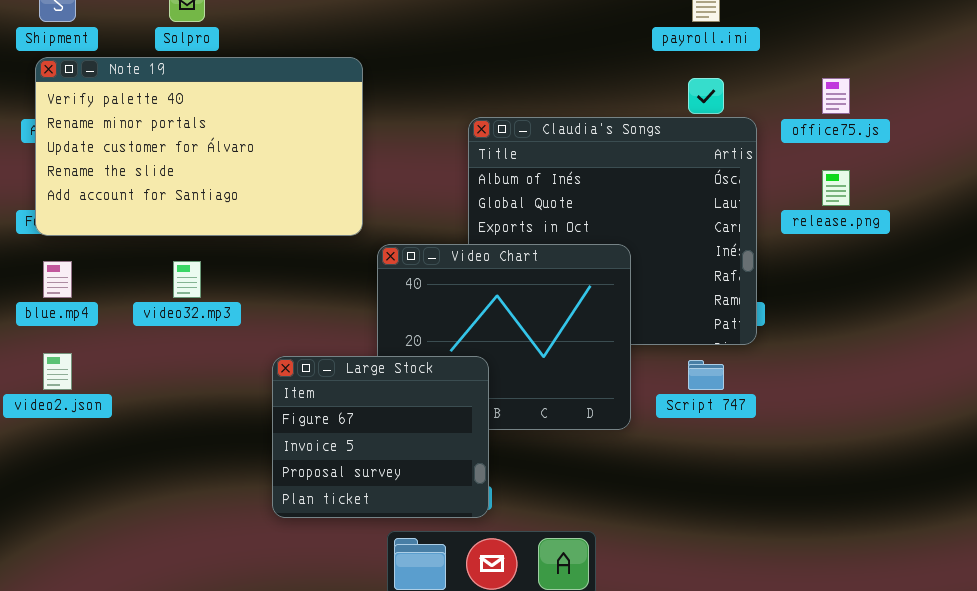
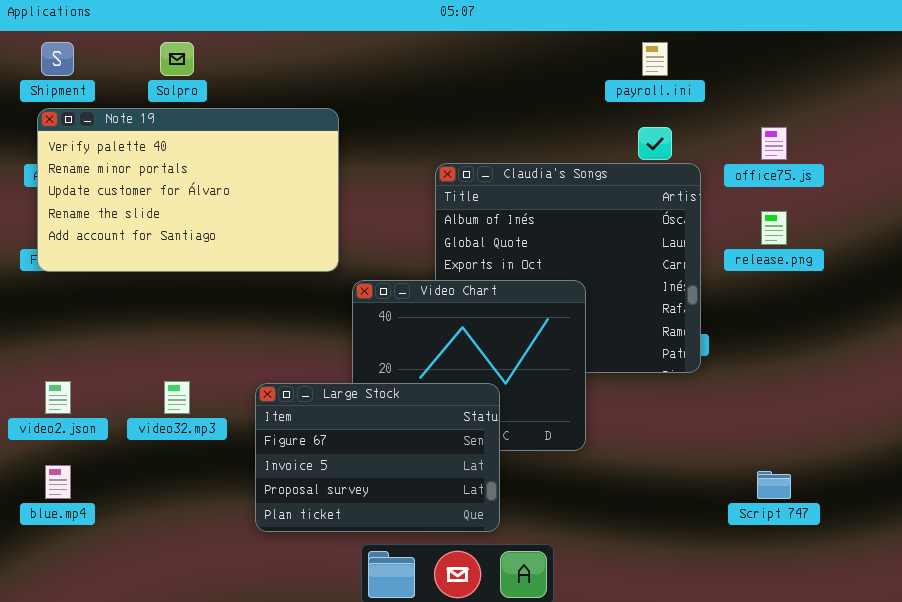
blue.mp4: [43,261,72,298] -> [45,465,71,499], moved
video32.mp3: [173,261,201,298] -> [164,381,190,414], moved
Large Stock: [272,356,489,518] -> [255,383,500,532], resized
Script 747: [688,360,724,390] -> [757,471,791,499], moved

